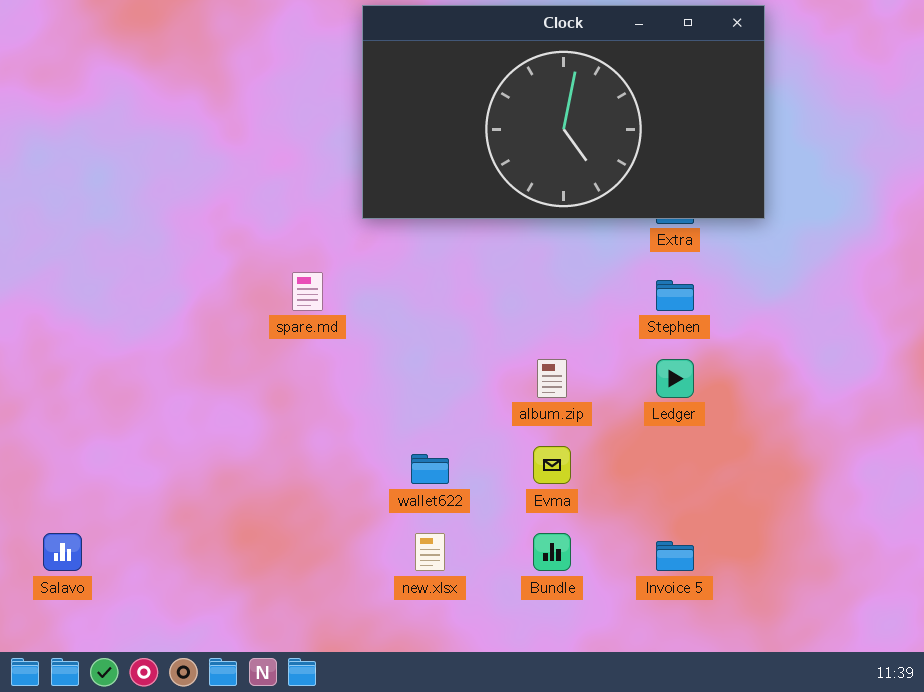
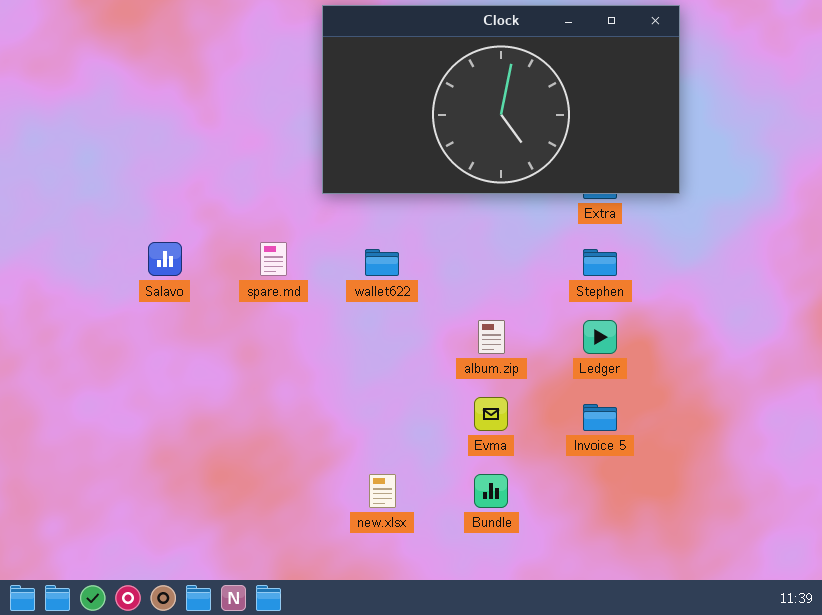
wallet622: [411,454,449,484] -> [365,249,399,276], moved
Salavo: [43,533,82,571] -> [148,242,182,276], moved
Invoice 5: [656,541,694,571] -> [583,404,617,431], moved

